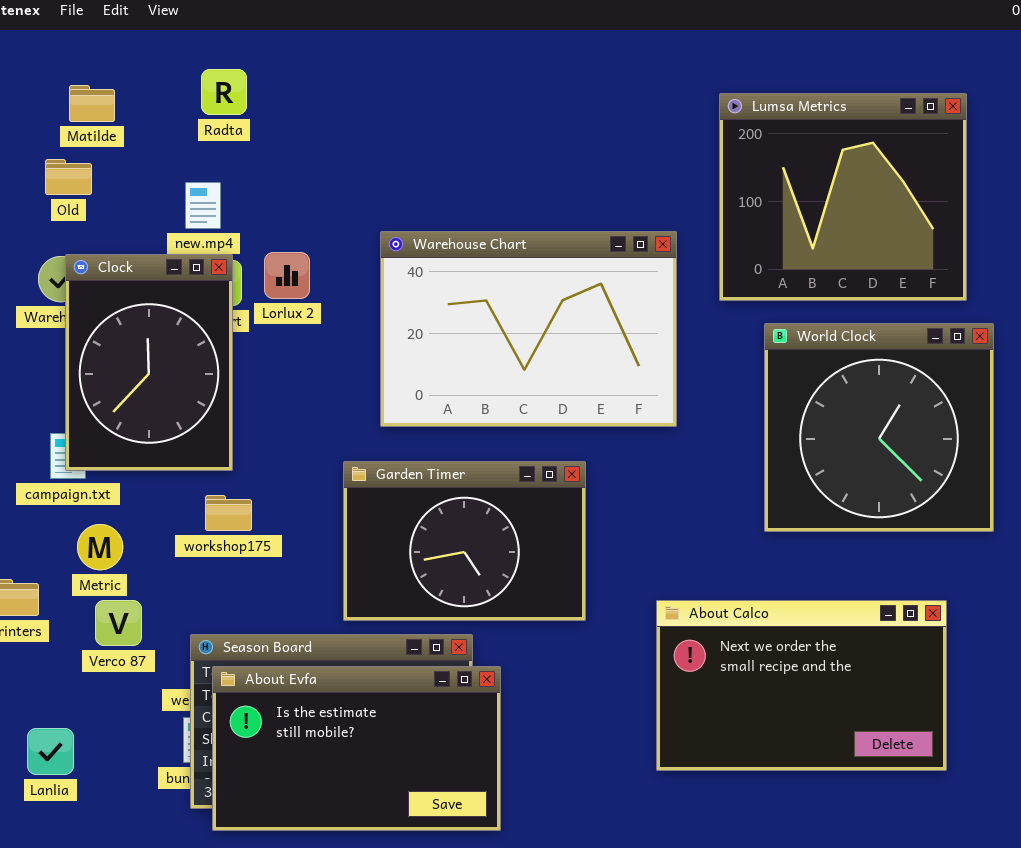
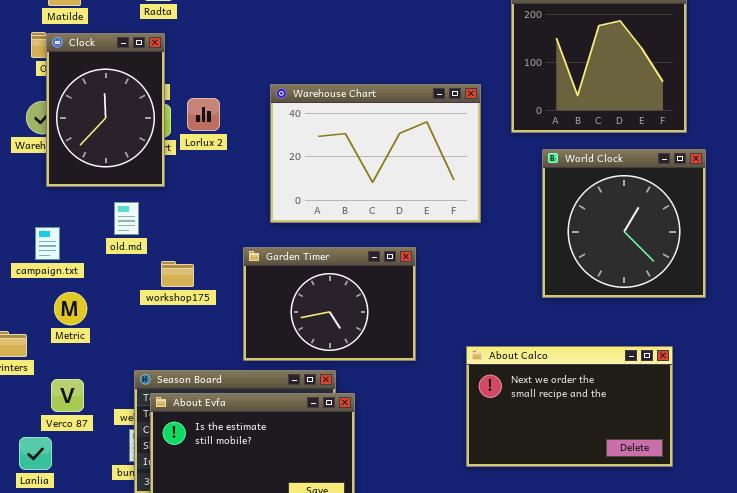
Clock: [65,254,233,471] -> [46,33,165,187], moved
workshop175: [205,495,252,531] -> [161,261,194,287], moved
Verco 87: [95,600,142,646] -> [51,379,84,412], moved

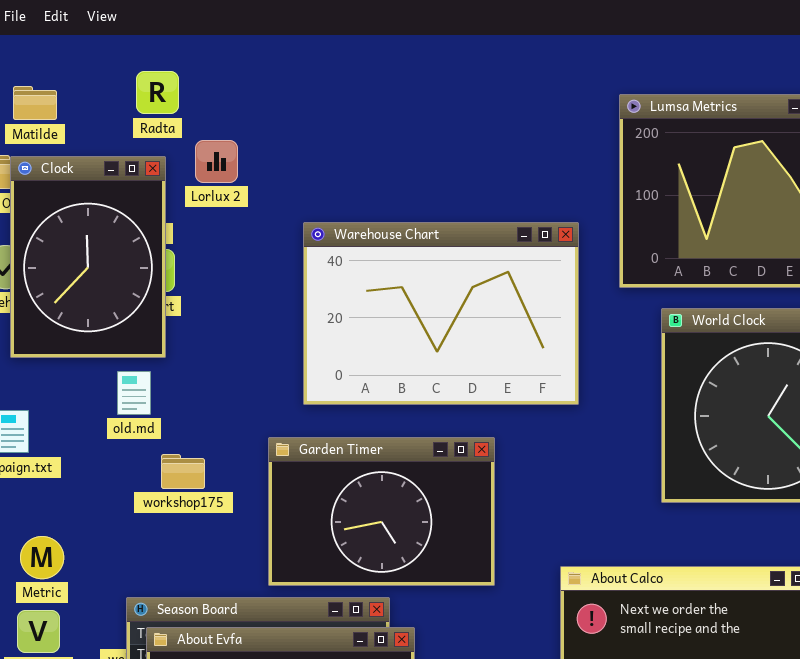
Lorlux 2: [187,98,220,131] -> [195,140,238,183], moved
old.md: [114,202,139,235] -> [117,371,151,415], moved
Metric: [54,292,87,325] -> [20,536,64,579], moved

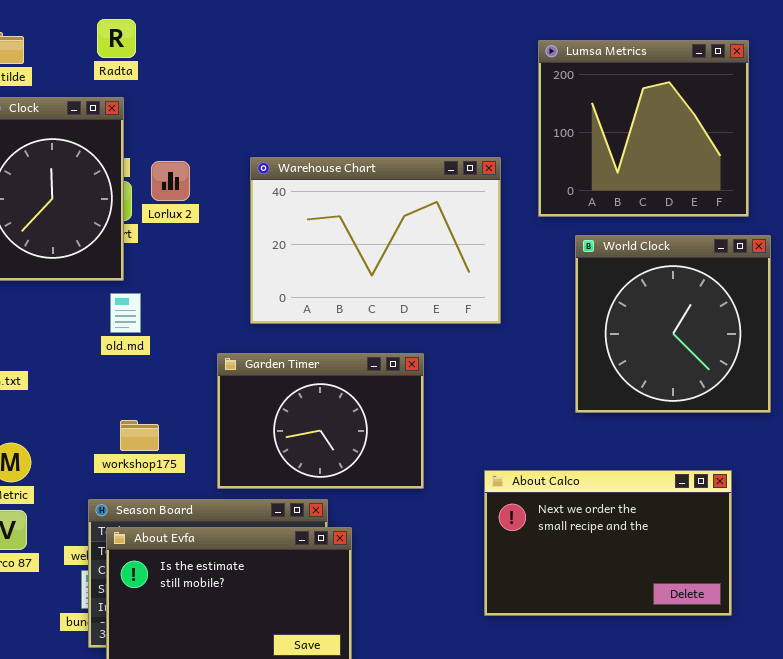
Lorlux 2: [195,140,238,183] -> [151,161,190,201], moved
old.md: [117,371,151,415] -> [110,293,141,333], moved
workshop175: [161,454,205,489] -> [120,420,159,451], moved

